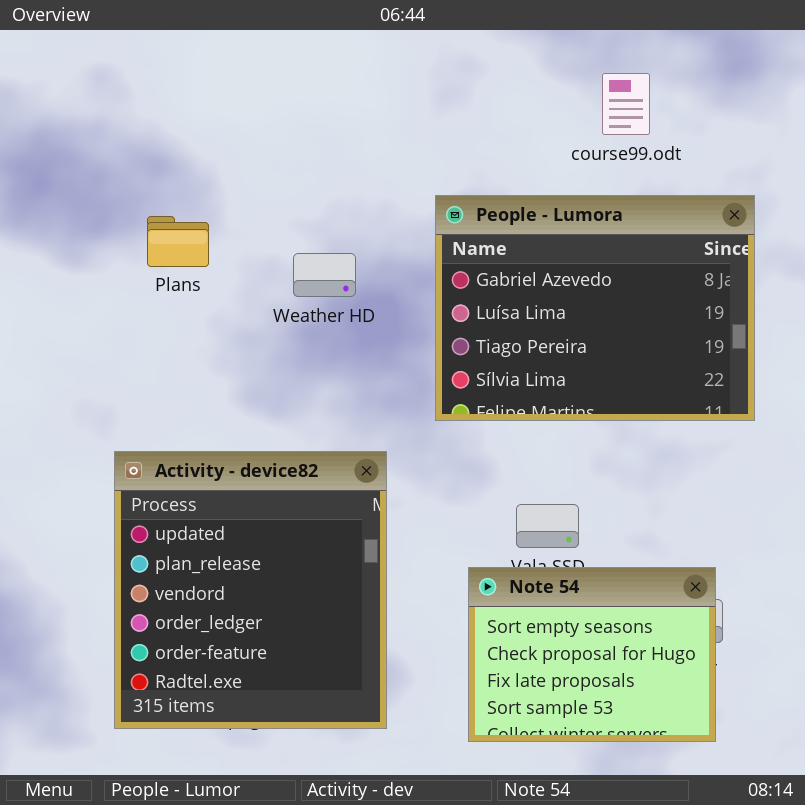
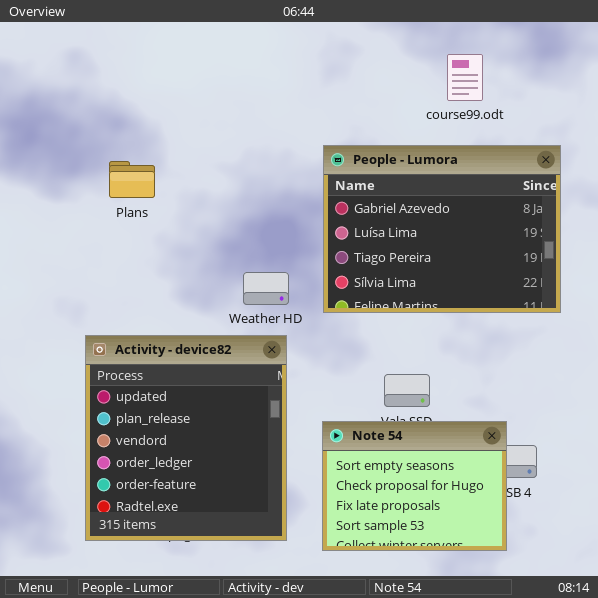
Weather HD: [293,253,356,297] -> [243,272,289,305], moved
Note 54: [468,567,716,742] -> [322,421,507,551], moved

